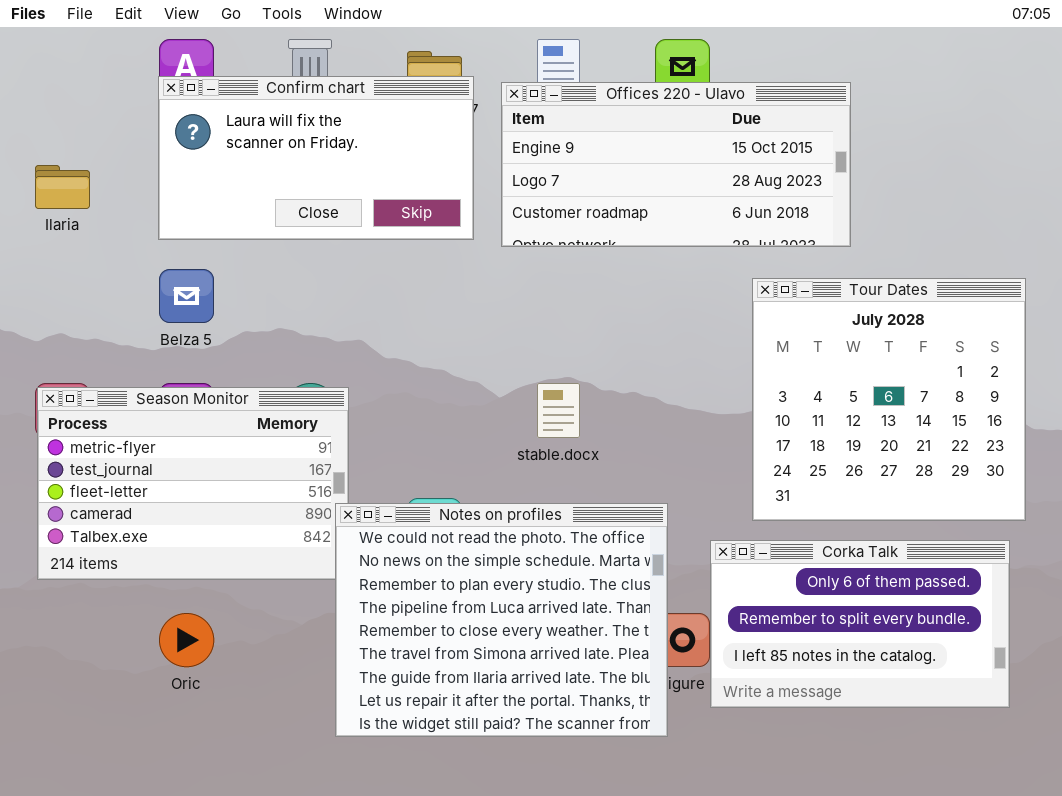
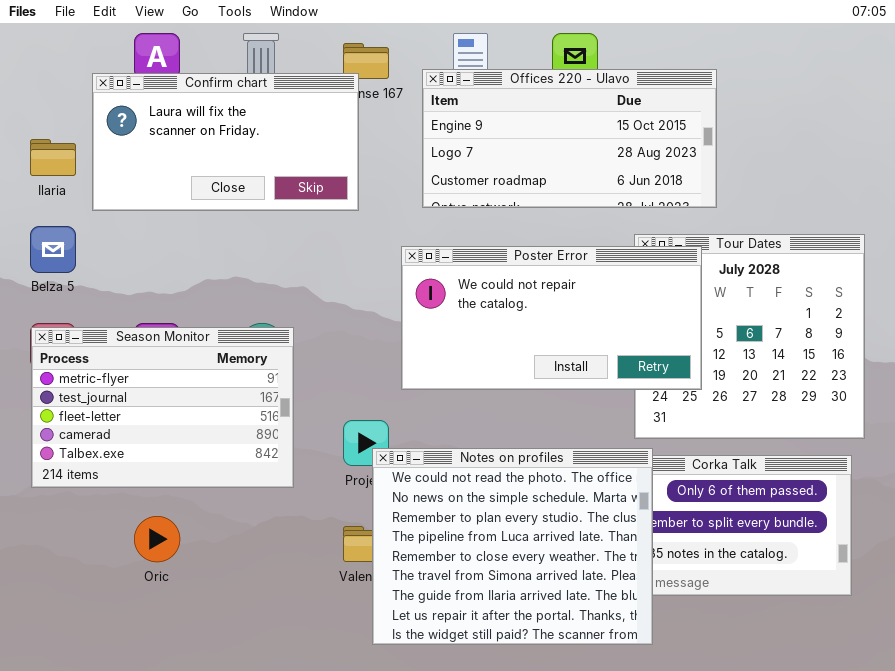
Confirm chart: [158,76,474,240] -> [92,73,359,211], moved
Belza 5: [159,269,214,323] -> [30,226,76,273], moved
Poster Error: none -> [401,246,702,390], opened
Notes on profiles: [335,503,668,737] -> [372,448,653,645], moved

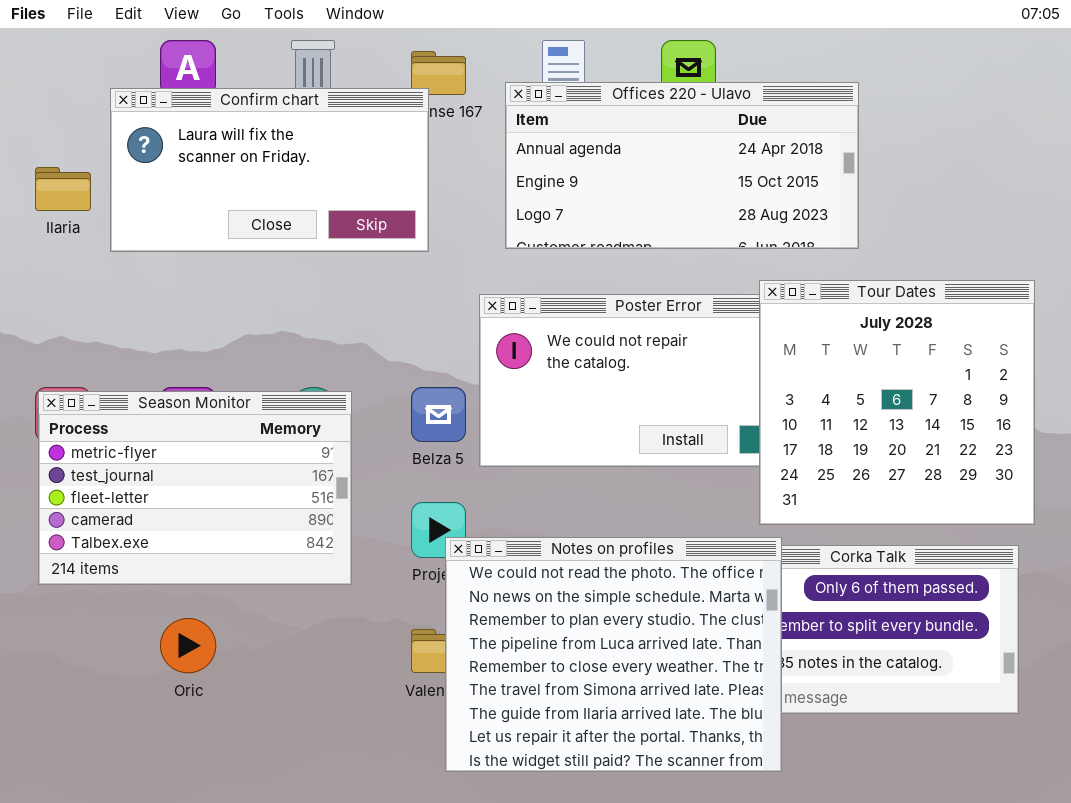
Offices 220 - Ulavo: [422,69,717,208] -> [505,82,859,249], scrolled up 1 row
Belza 5: [30,226,76,273] -> [411,387,466,442], moved
Tour Dates: [634,234,865,439] -> [759,280,1035,525], raised

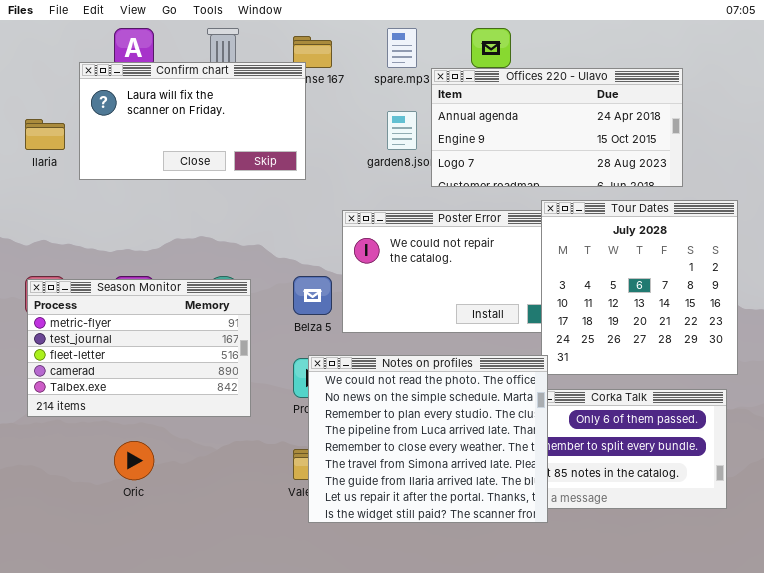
Offices 220 - Ulavo: [505,82,859,249] -> [431,68,683,187], moved
Notes on profiles: [445,537,782,772] -> [308,355,548,523], moved

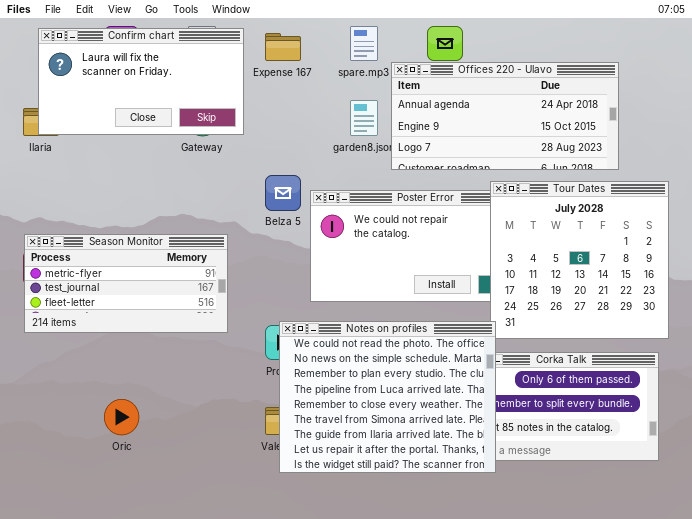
Confirm chart: [79,62,306,180] -> [38,28,244,135], moved
Belza 5: [293,276,332,315] -> [265,175,301,211], moved
Season Monitor: [27,279,251,417] -> [24,234,228,333], moved, resized

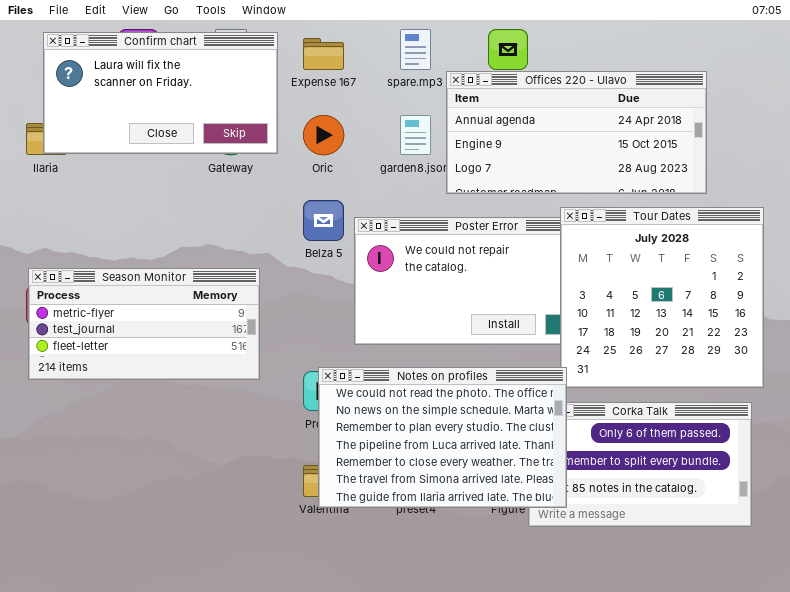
Notes on profiles: [279,321,496,473] -> [318,367,567,508], resized
Oric: [104,399,139,435] -> [303,115,344,155], moved

